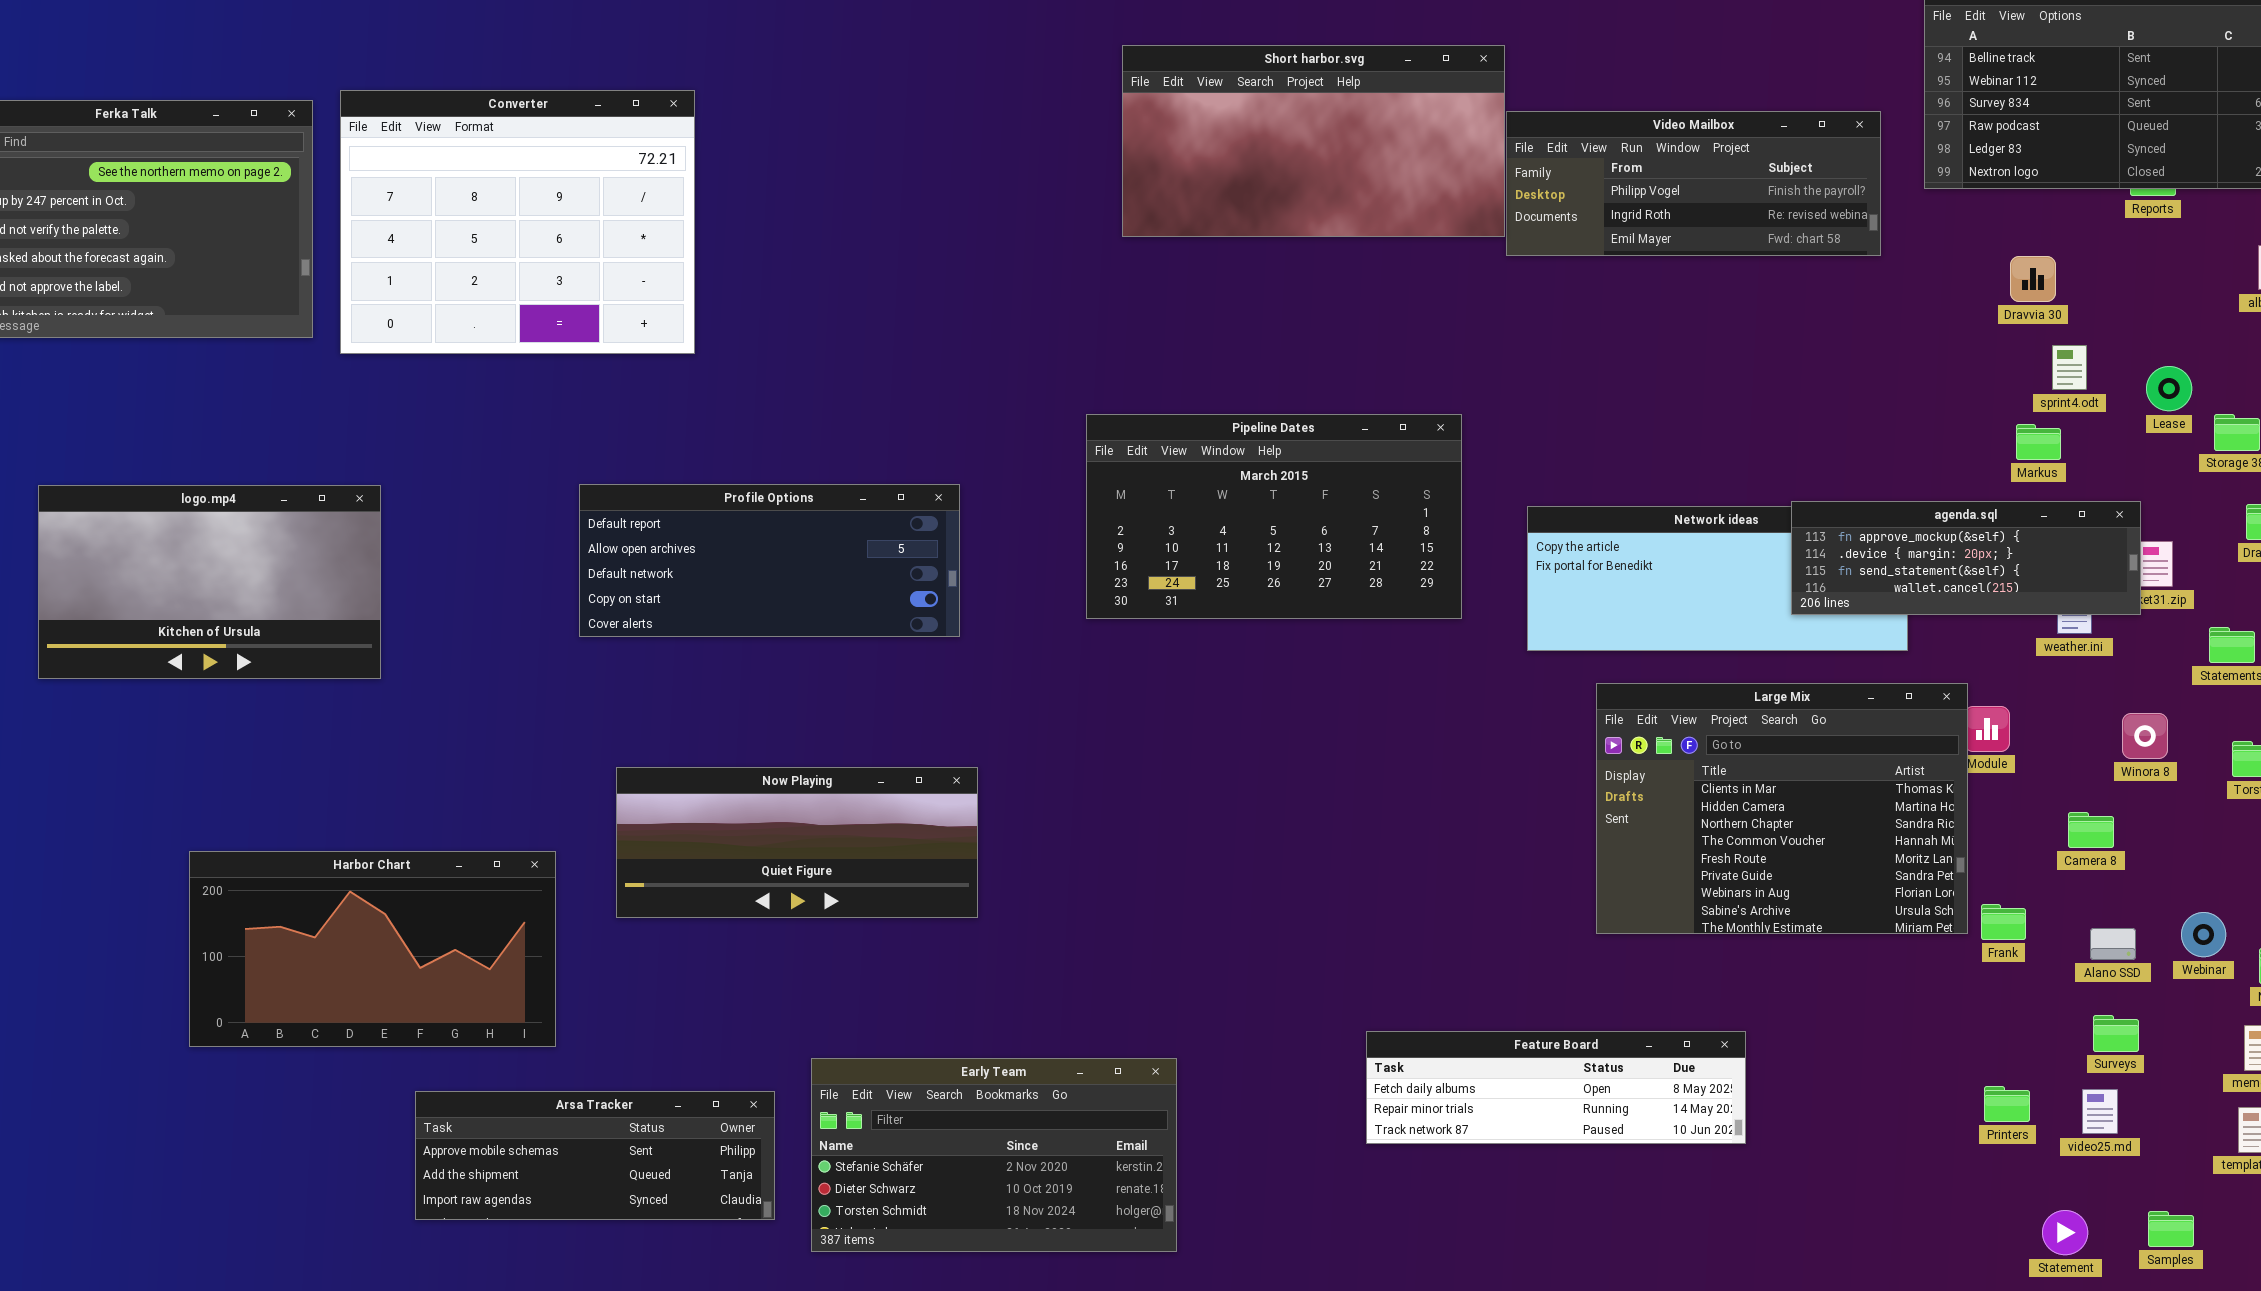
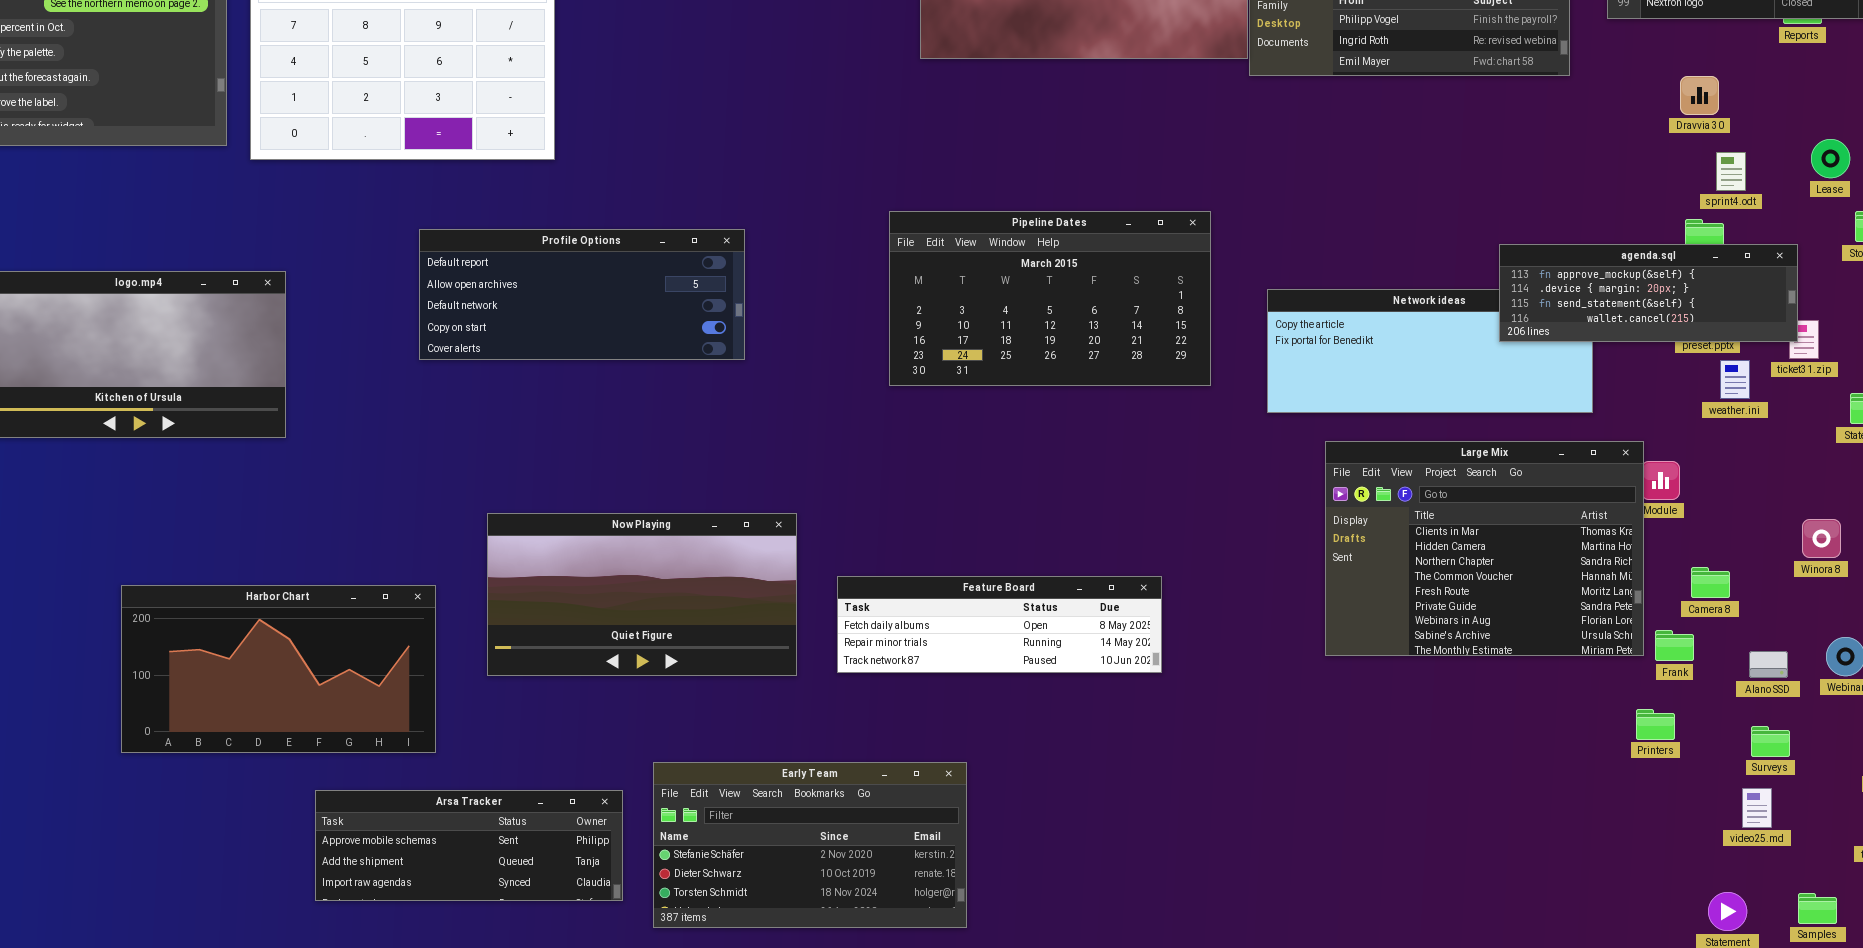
Lease: [2146,366,2192,411] -> [1811,139,1850,178], moved
Profile Options: [579,484,960,637] -> [419,229,745,360], moved
agenda.sql: [1791,501,2141,615] -> [1499,244,1798,342], moved
Winora 8: [2122,713,2168,759] -> [1802,519,1841,558], moved
Now Playing: [616,767,978,918] -> [487,513,797,676], resized
Camera 8: [2068,812,2114,848] -> [1691,567,1730,598], moved
Feature Board: [1366,1031,1746,1144] -> [837,576,1162,673], moved
Printers: [1984,1086,2030,1122] -> [1636,709,1675,740], moved

